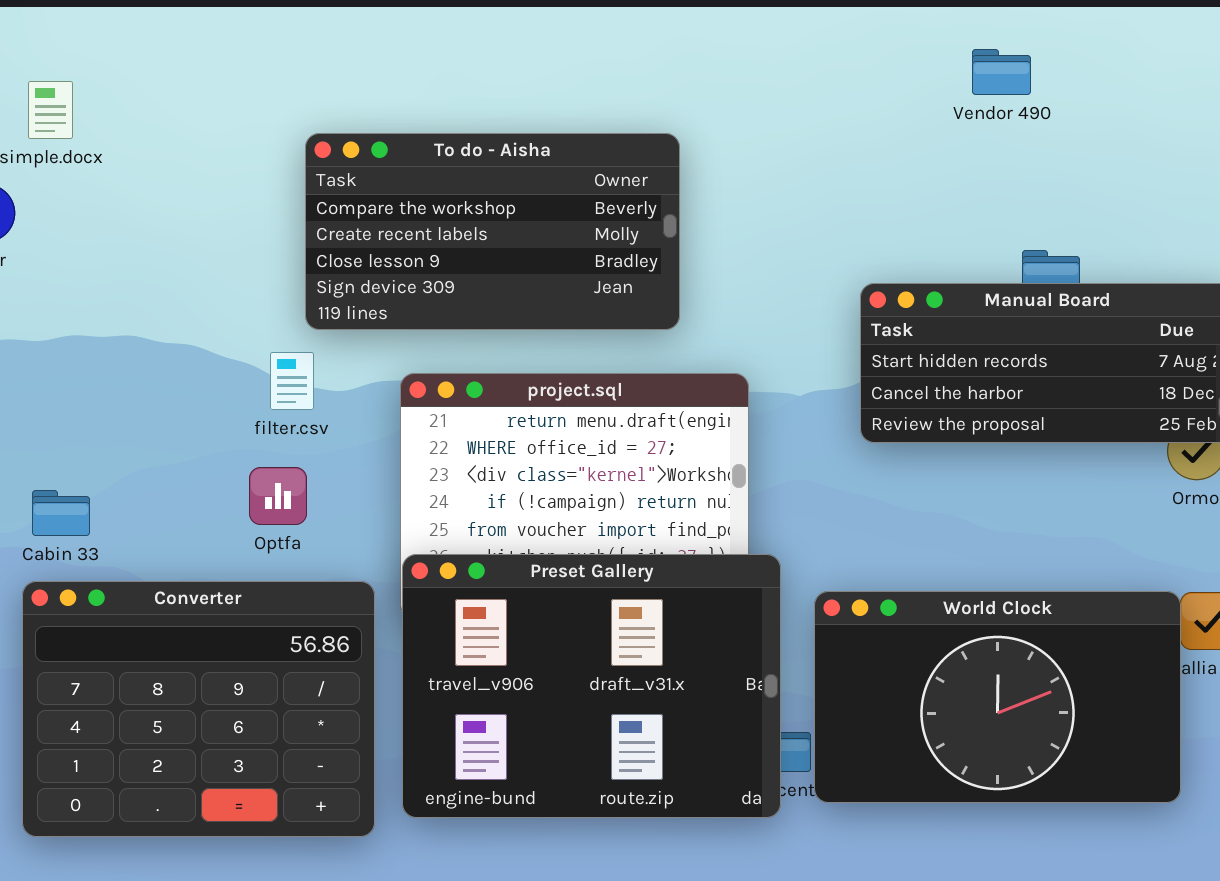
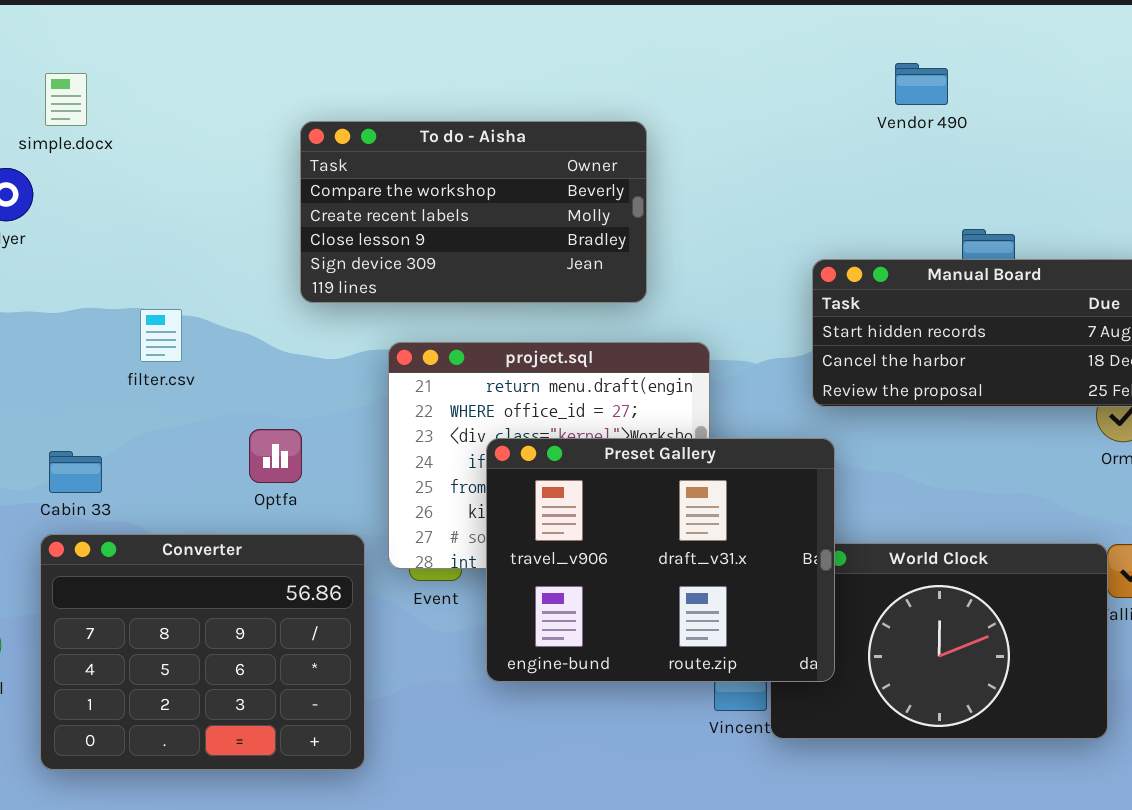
Vendor 490: [972,49,1031,95] -> [895,63,948,105], moved
filter.csv: [270,352,314,410] -> [140,309,182,362], moved
Preset Gallery: [402,554,781,818] -> [486,438,835,682], moved

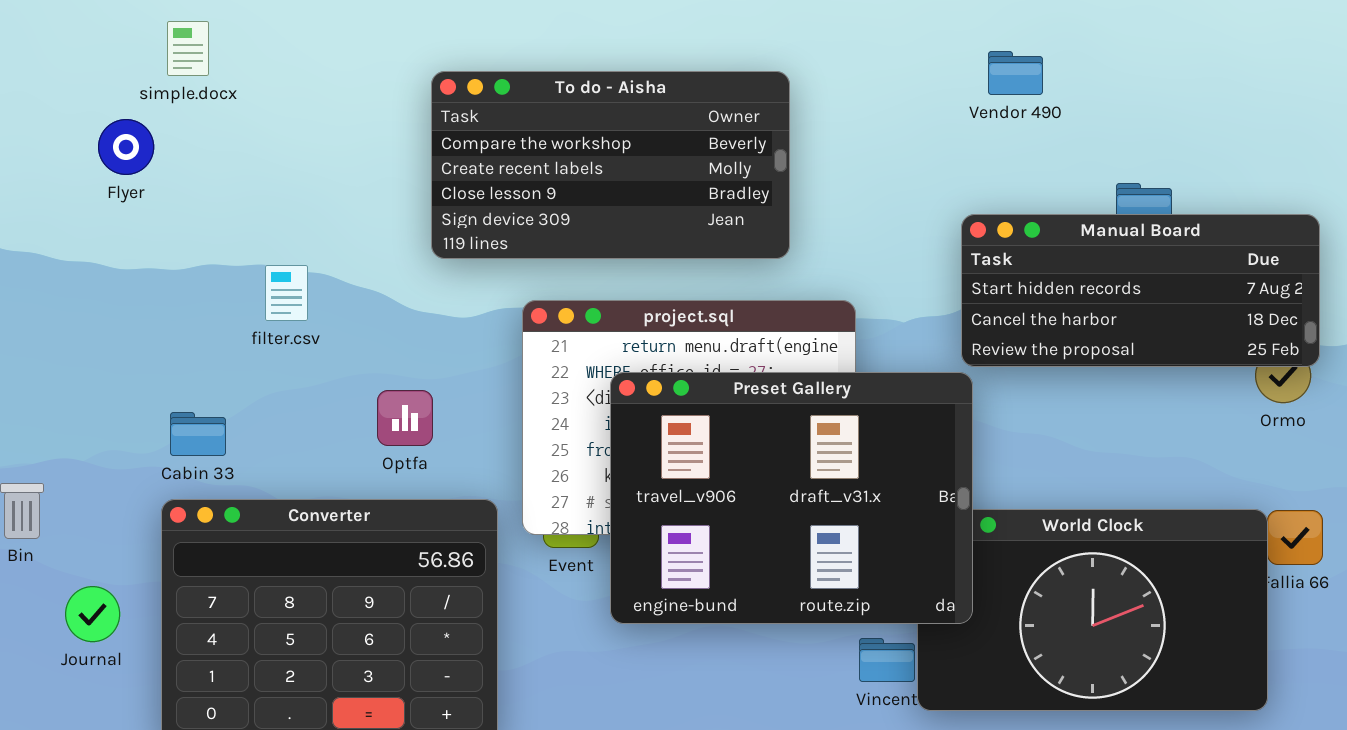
Vendor 490: [895,63,948,105] -> [988,51,1043,95], moved
Preset Gallery: [486,438,835,682] -> [610,372,973,624], moved

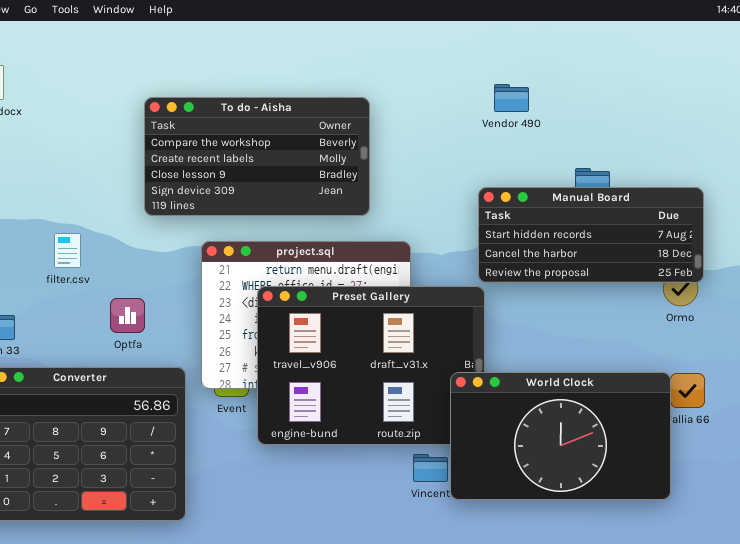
filter.csv: [265,265,308,321] -> [54,233,81,268], moved
World Clock: [917,509,1268,711] -> [450,372,671,500], raised

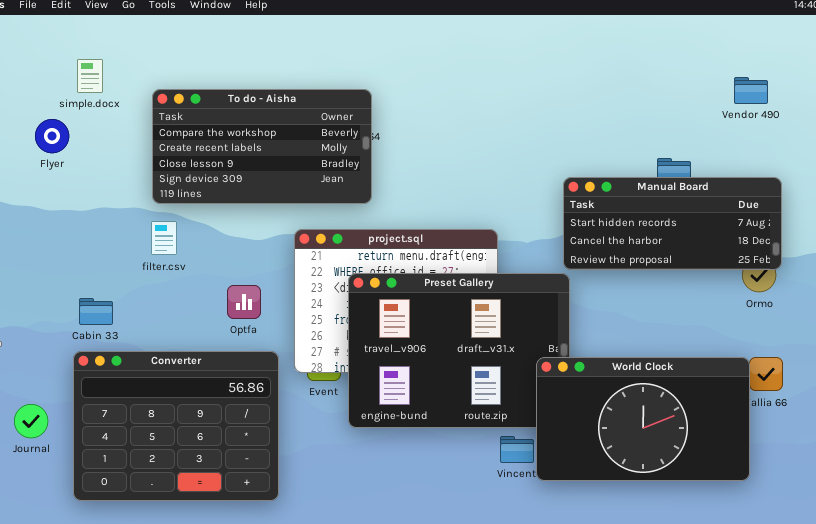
Vendor 490: [494,84,529,112] -> [734,77,768,104], moved
To do - Aisha: [144,97,370,216] -> [152,89,372,204], moved
Optfa: [110,298,145,333] -> [227,285,261,319], moved

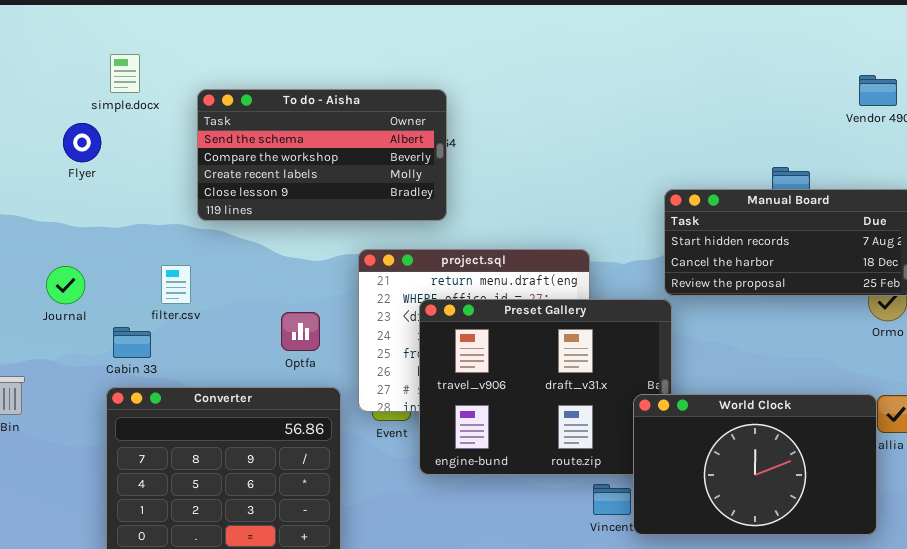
To do - Aisha: [152,89,372,204] -> [197,89,447,221], scrolled up 1 row
filter.csv: [151,221,177,255] -> [161,265,191,304], moved
Journal: [14,404,48,438] -> [46,266,85,304], moved

